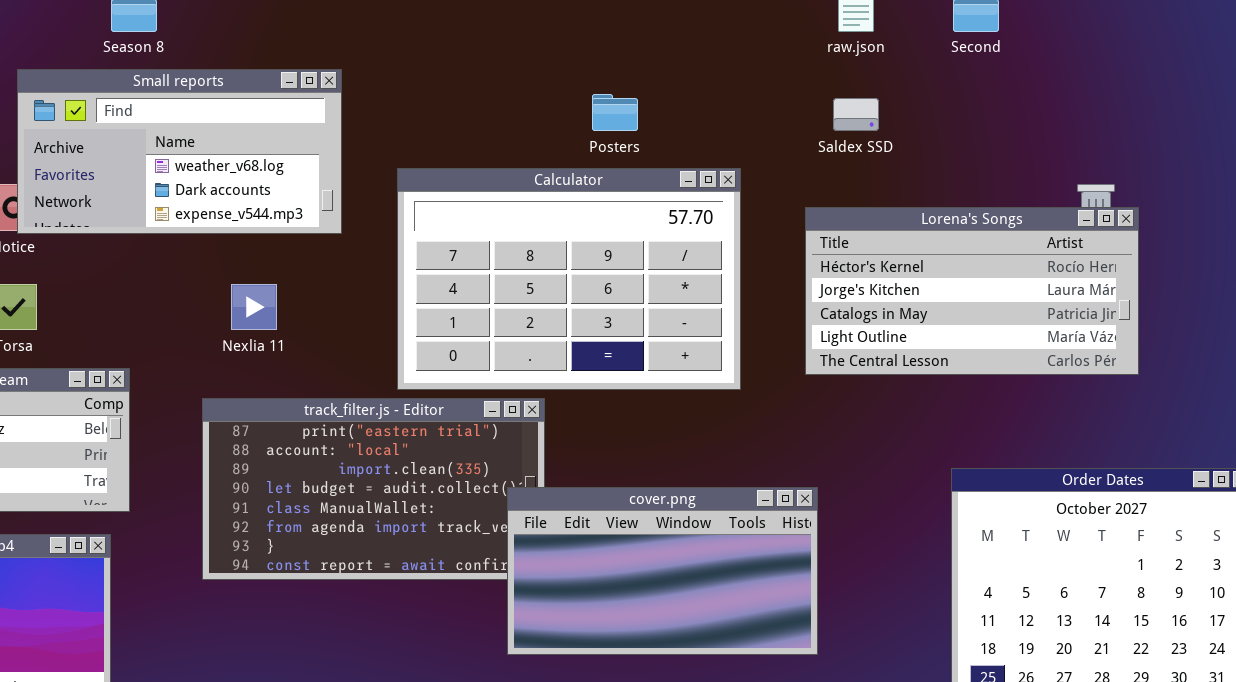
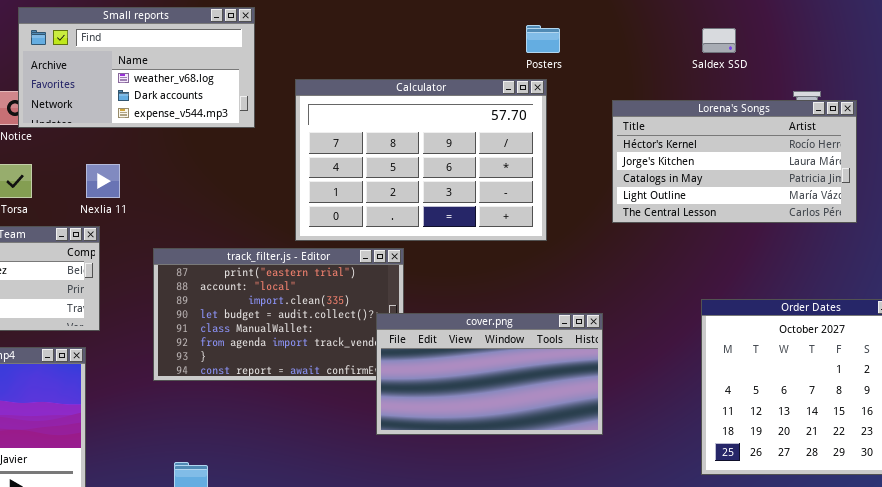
Posters: [592,94,638,131] -> [526,25,560,53], moved
Saldex SSD: [833,98,879,131] -> [702,28,736,53], moved
Lorena's Songs: [805,207,1139,375] -> [612,100,857,223], moved
Nexlia 11: [231,284,277,330] -> [86,164,120,198], moved

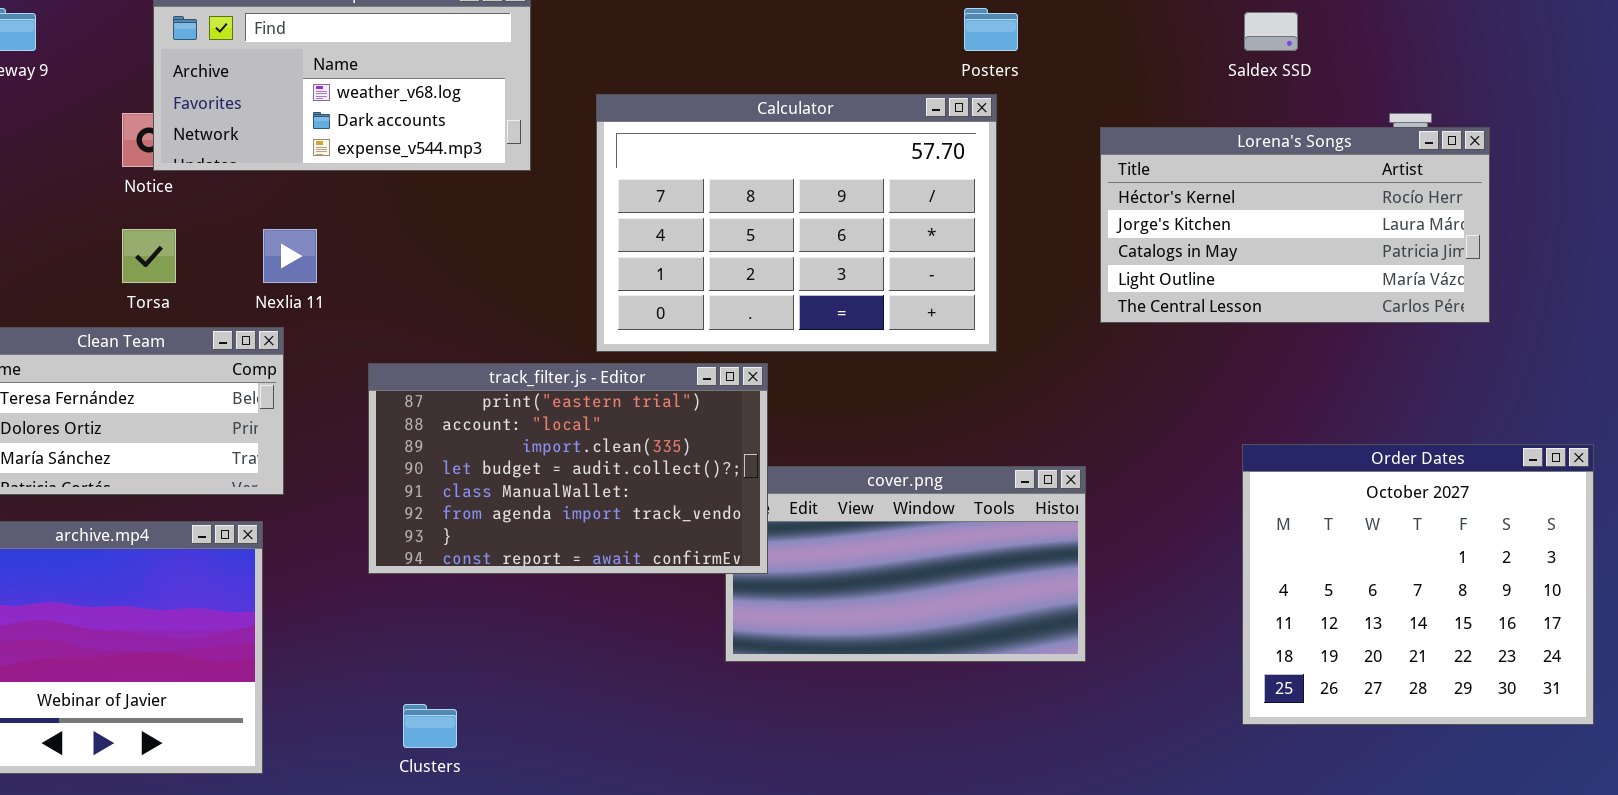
track_filter.js - Editor: [153,248,404,381] -> [368,363,768,574], raised

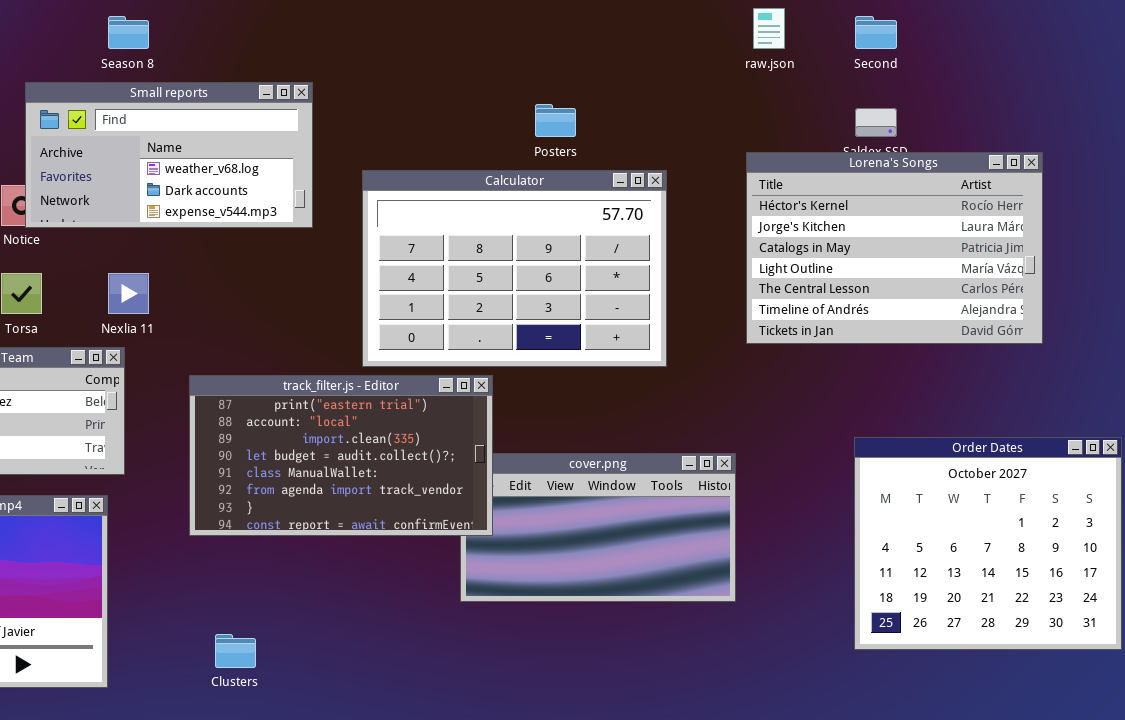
Posters: [964,8,1018,51] -> [535,104,576,137], moved
Lorena's Songs: [1100,127,1490,323] -> [746,152,1043,344], resized

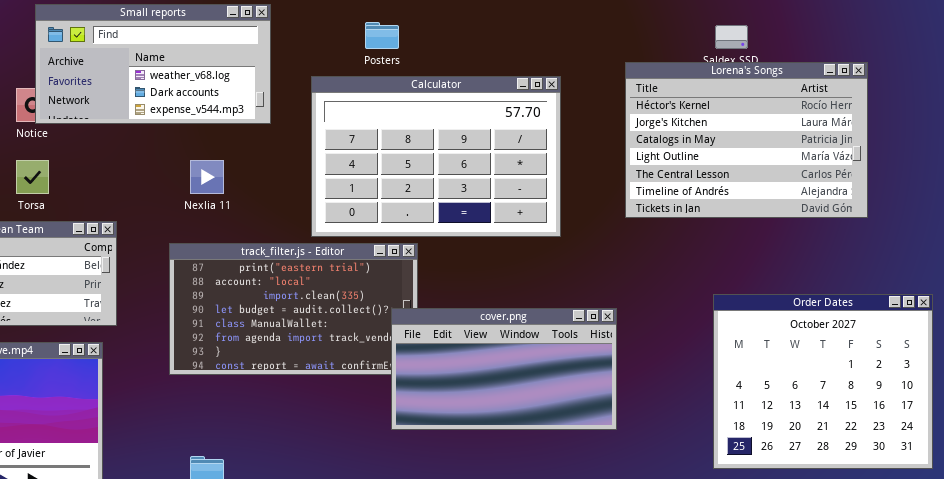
Posters: [535,104,576,137] -> [365,22,399,49], moved
Nexlia 11: [108,273,149,314] -> [190,160,224,194], moved
cover.png: [460,453,736,602] -> [391,308,617,430], raised

